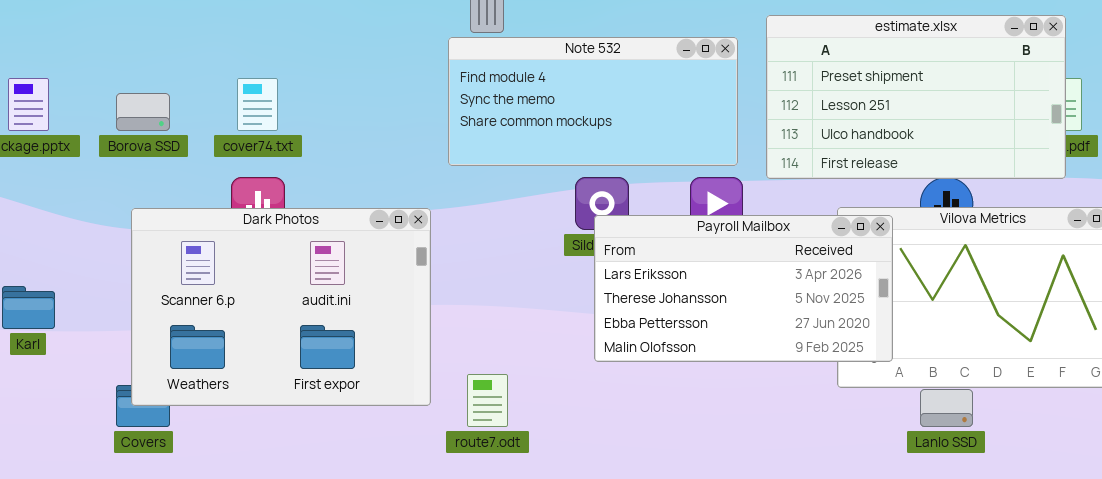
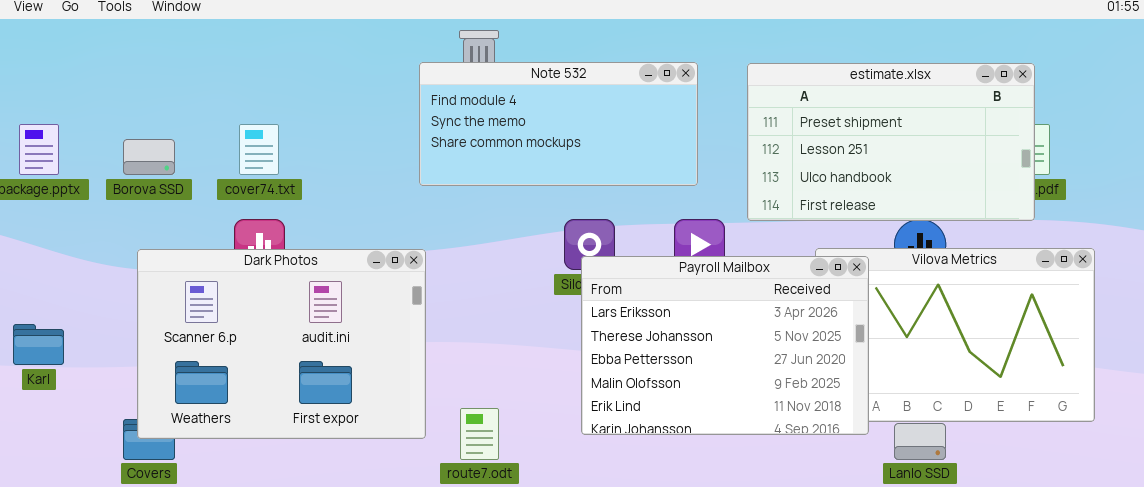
Note 532: [448,37,738,166] -> [419,62,698,186], moved
Payroll Mailbox: [594,215,893,362] -> [581,256,869,435], resized

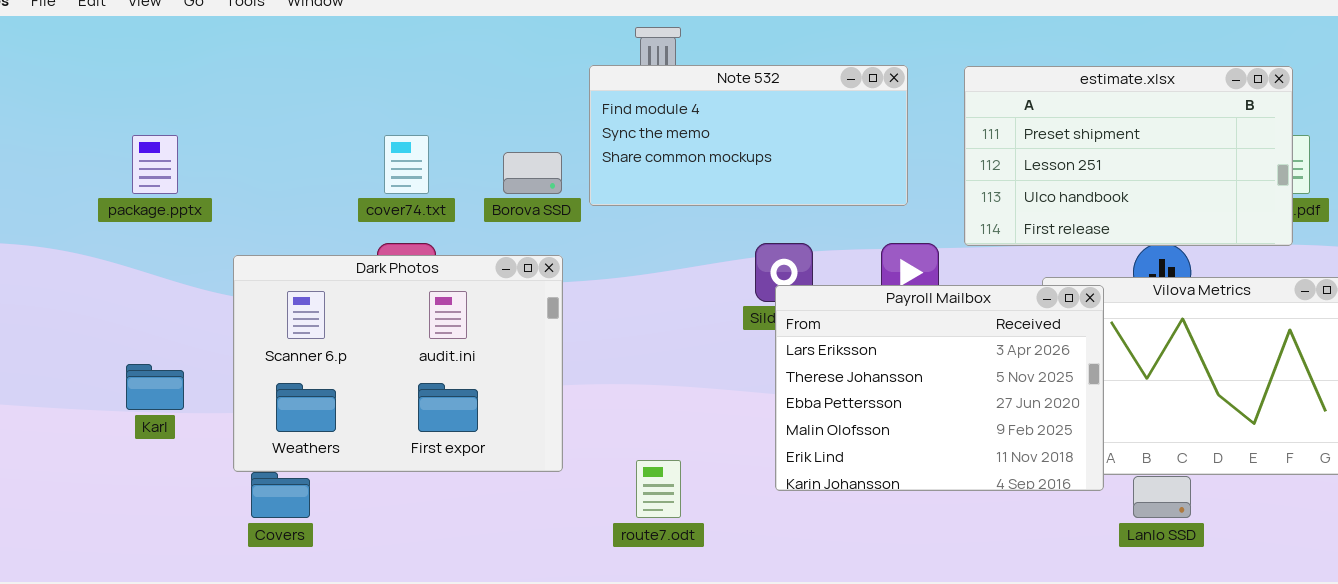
Borova SSD: [123,139,175,175] -> [503,152,562,194], moved
Dark Photos: [137,249,426,439] -> [233,255,563,472], moved

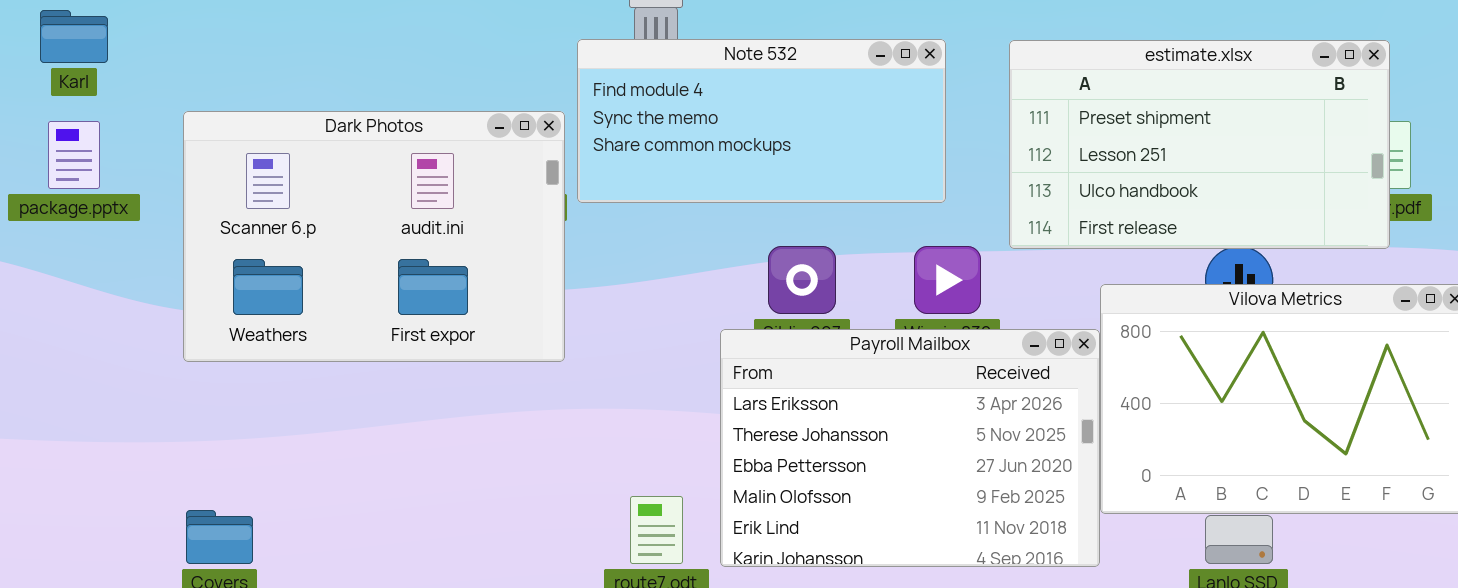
Dark Photos: [233,255,563,472] -> [183,111,565,362], moved
Payroll Mailbox: [775,285,1104,491] -> [720,329,1100,567], moved
Karl: [126,364,184,410] -> [40,10,108,63], moved

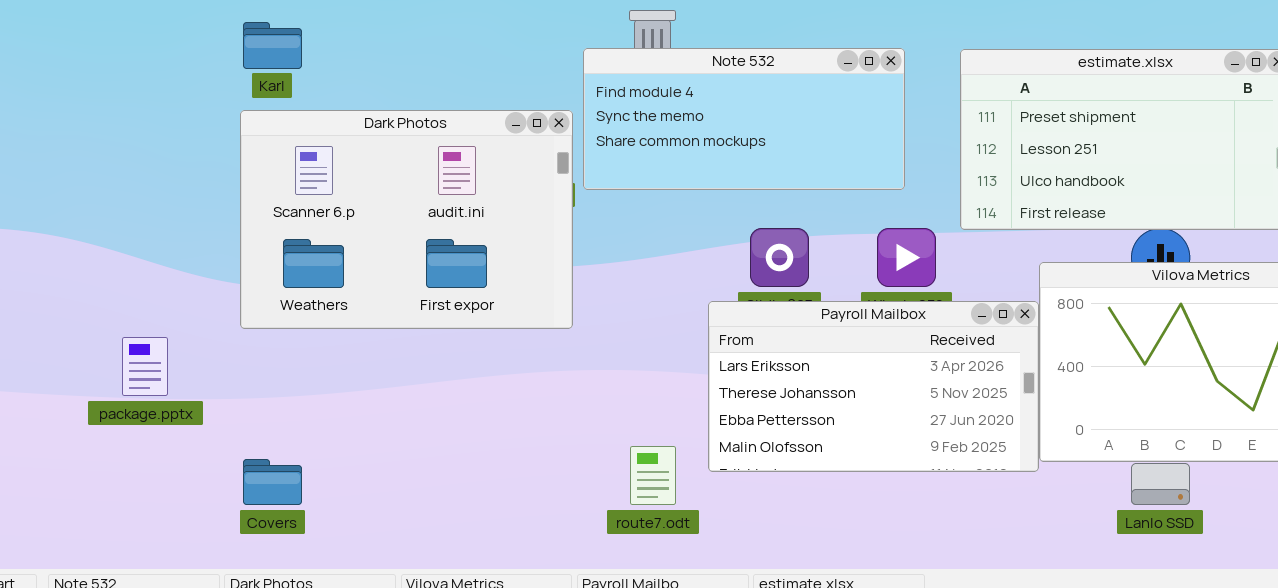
Karl: [40,10,108,63] -> [243,22,302,69], moved
package.pptx: [48,121,100,189] -> [122,337,168,396], moved
Payroll Mailbox: [720,329,1100,567] -> [708,301,1039,472], resized

